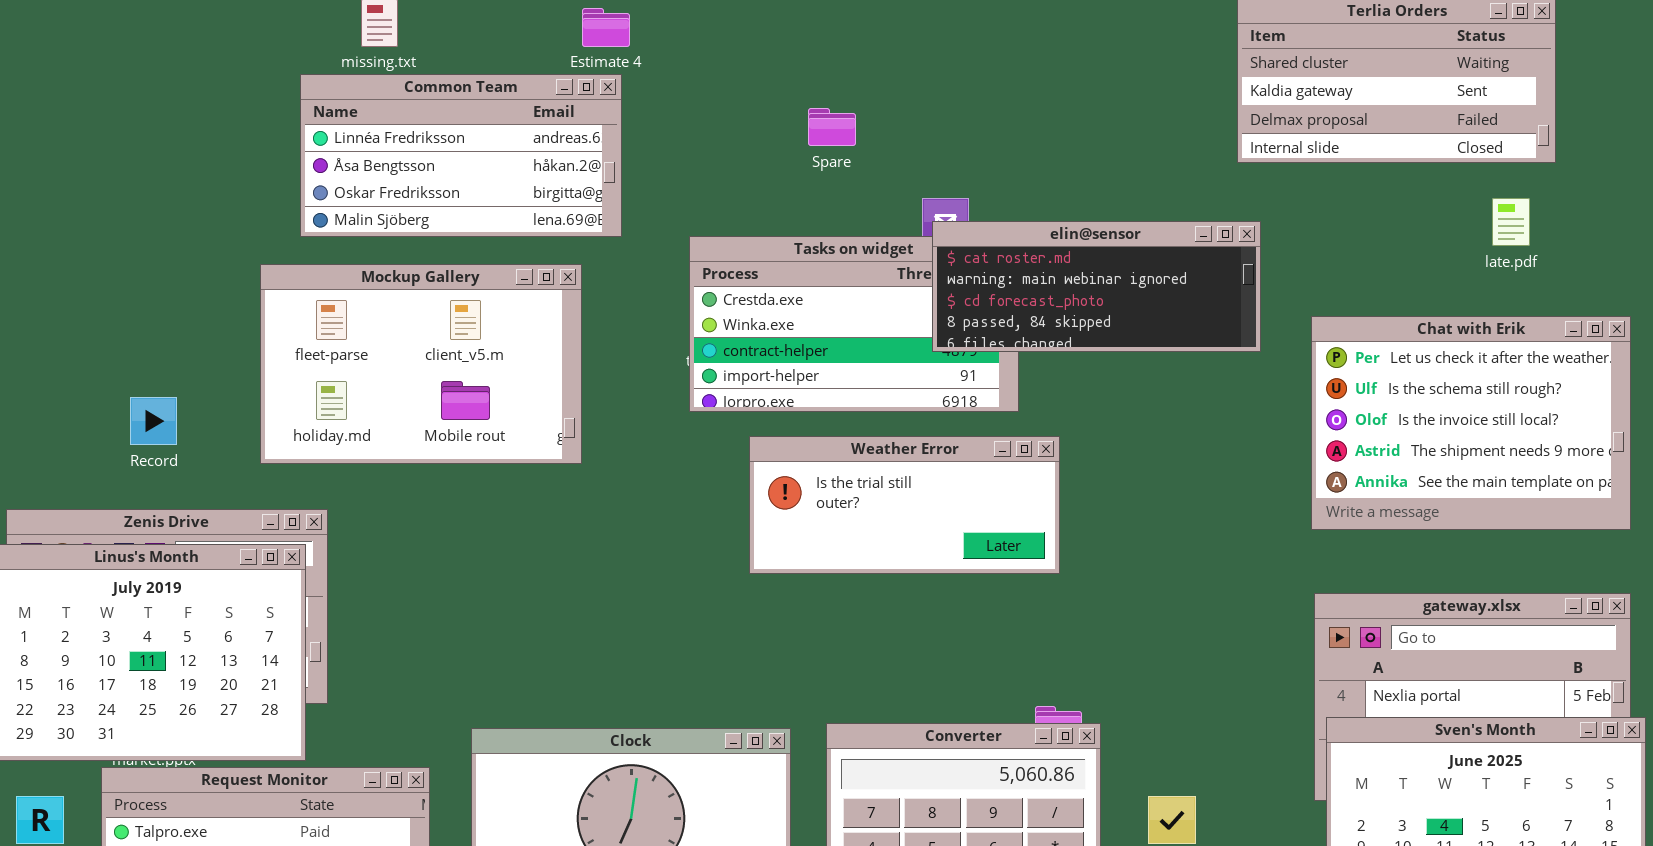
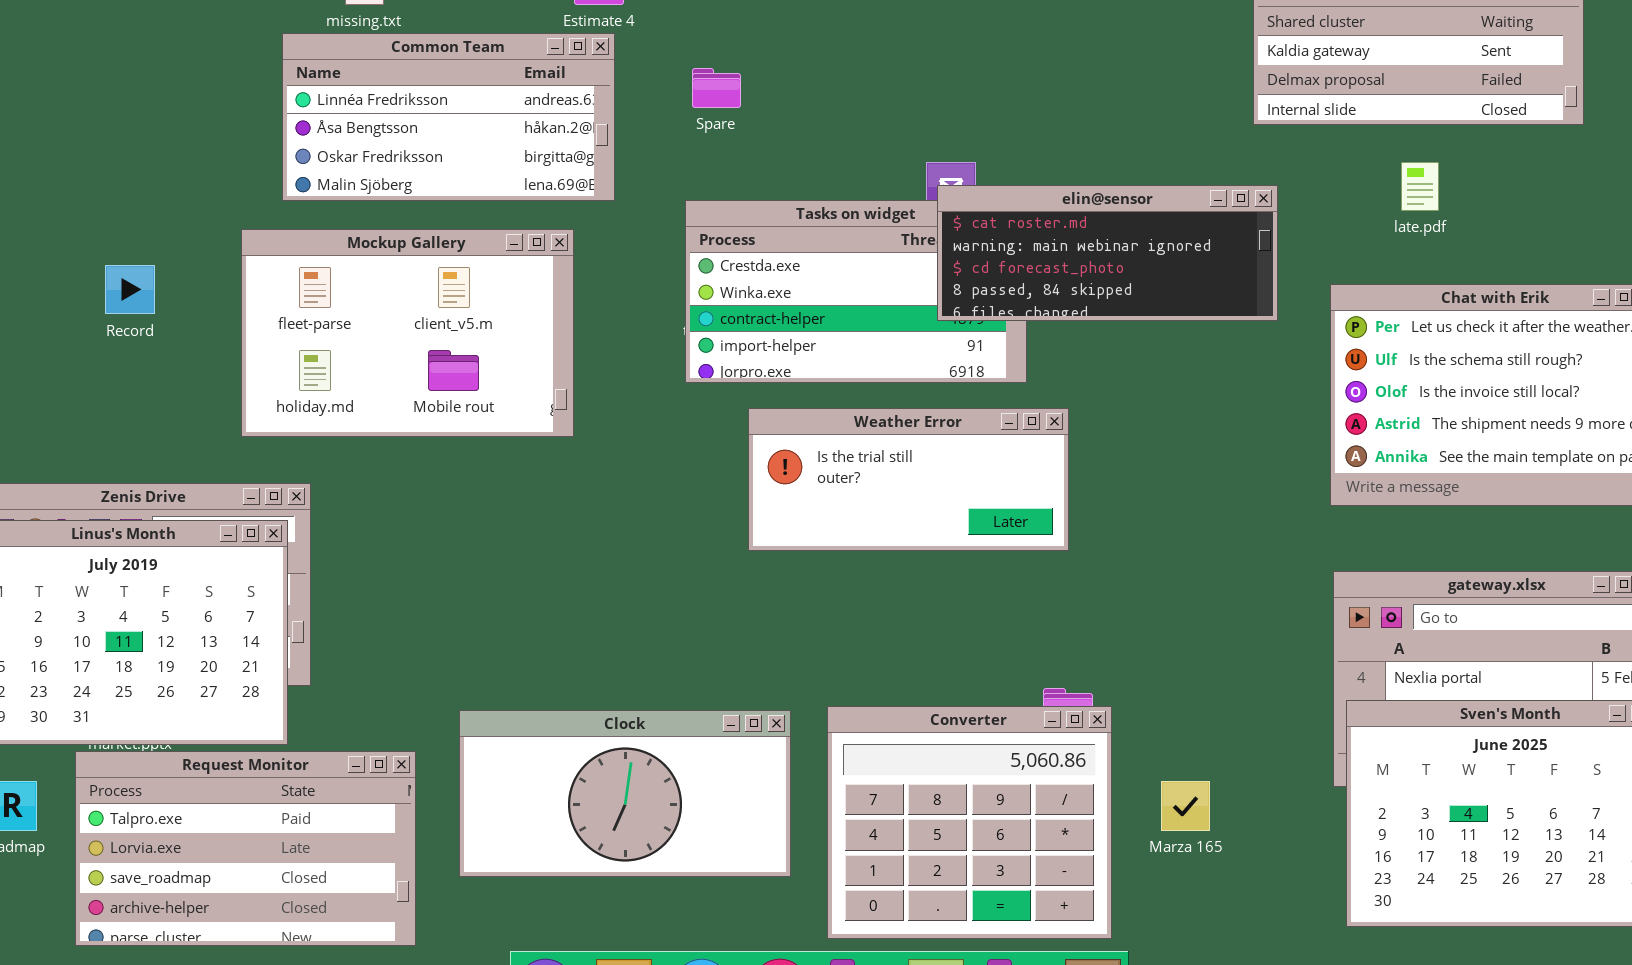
Spare: [808,108,856,146] -> [692,68,741,108], moved
late.pdf: [1492,198,1530,246] -> [1401,162,1439,211], moved
Record: [130,397,177,445] -> [105,265,155,314], moved

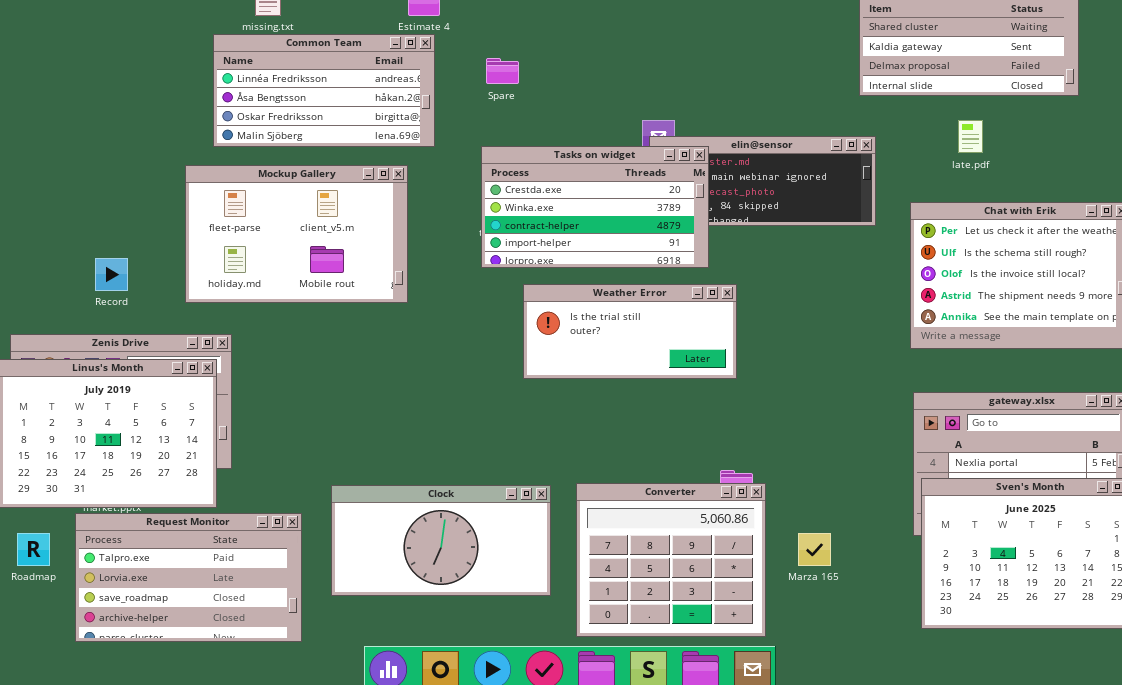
Tasks on widget: [685,200,1027,383] -> [481,146,709,268], raised
Record: [105,265,155,314] -> [95,258,128,291], moved

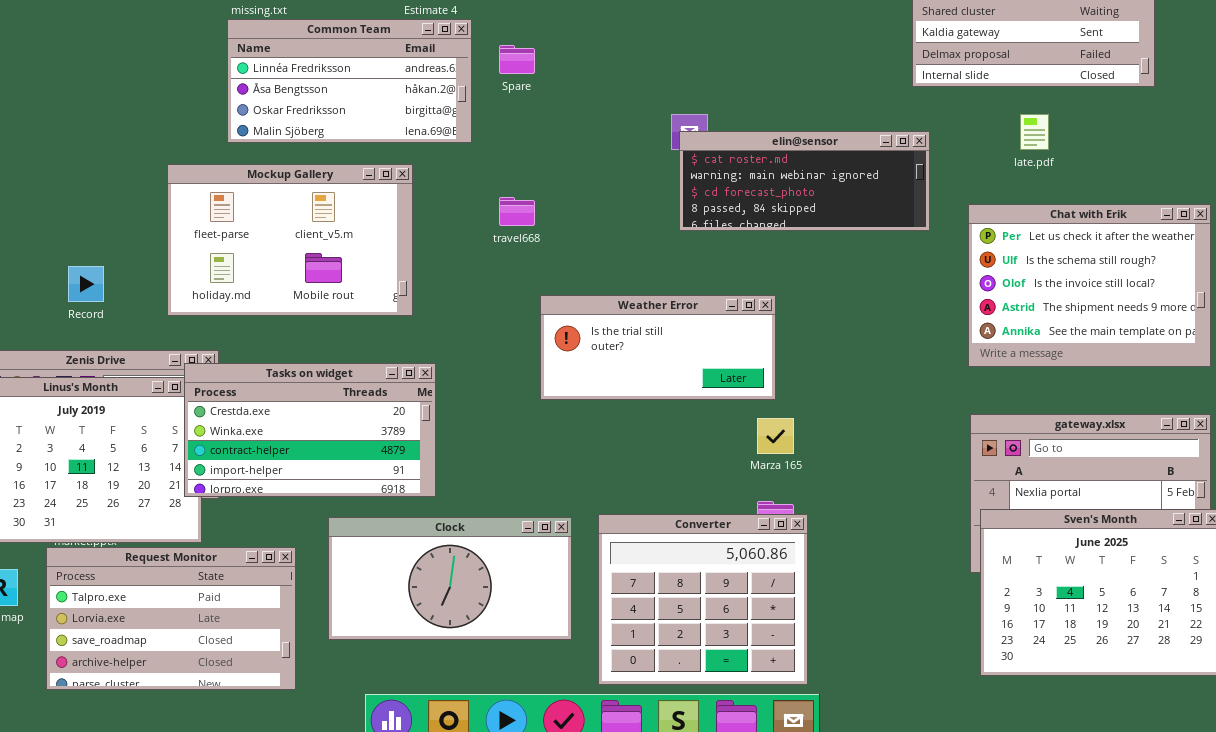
Common Team: [213,34,435,147] -> [227,19,472,143], moved
Tasks on widget: [481,146,709,268] -> [184,363,436,497], moved
Marza 165: [798,533,831,566] -> [757,418,794,454], moved

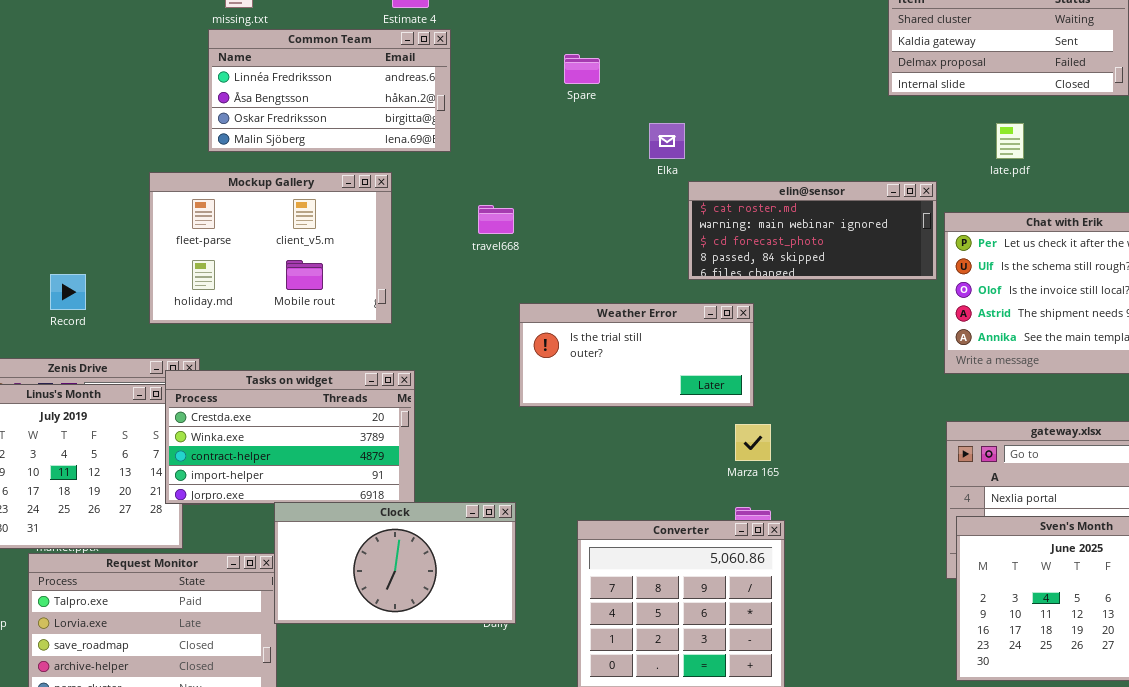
Spare: [499,45,535,74] -> [564,54,600,84], moved
elin@sensor: [679,131,930,231] -> [688,181,937,280], moved
Clock: [328,517,572,640] -> [274,502,516,624], moved

